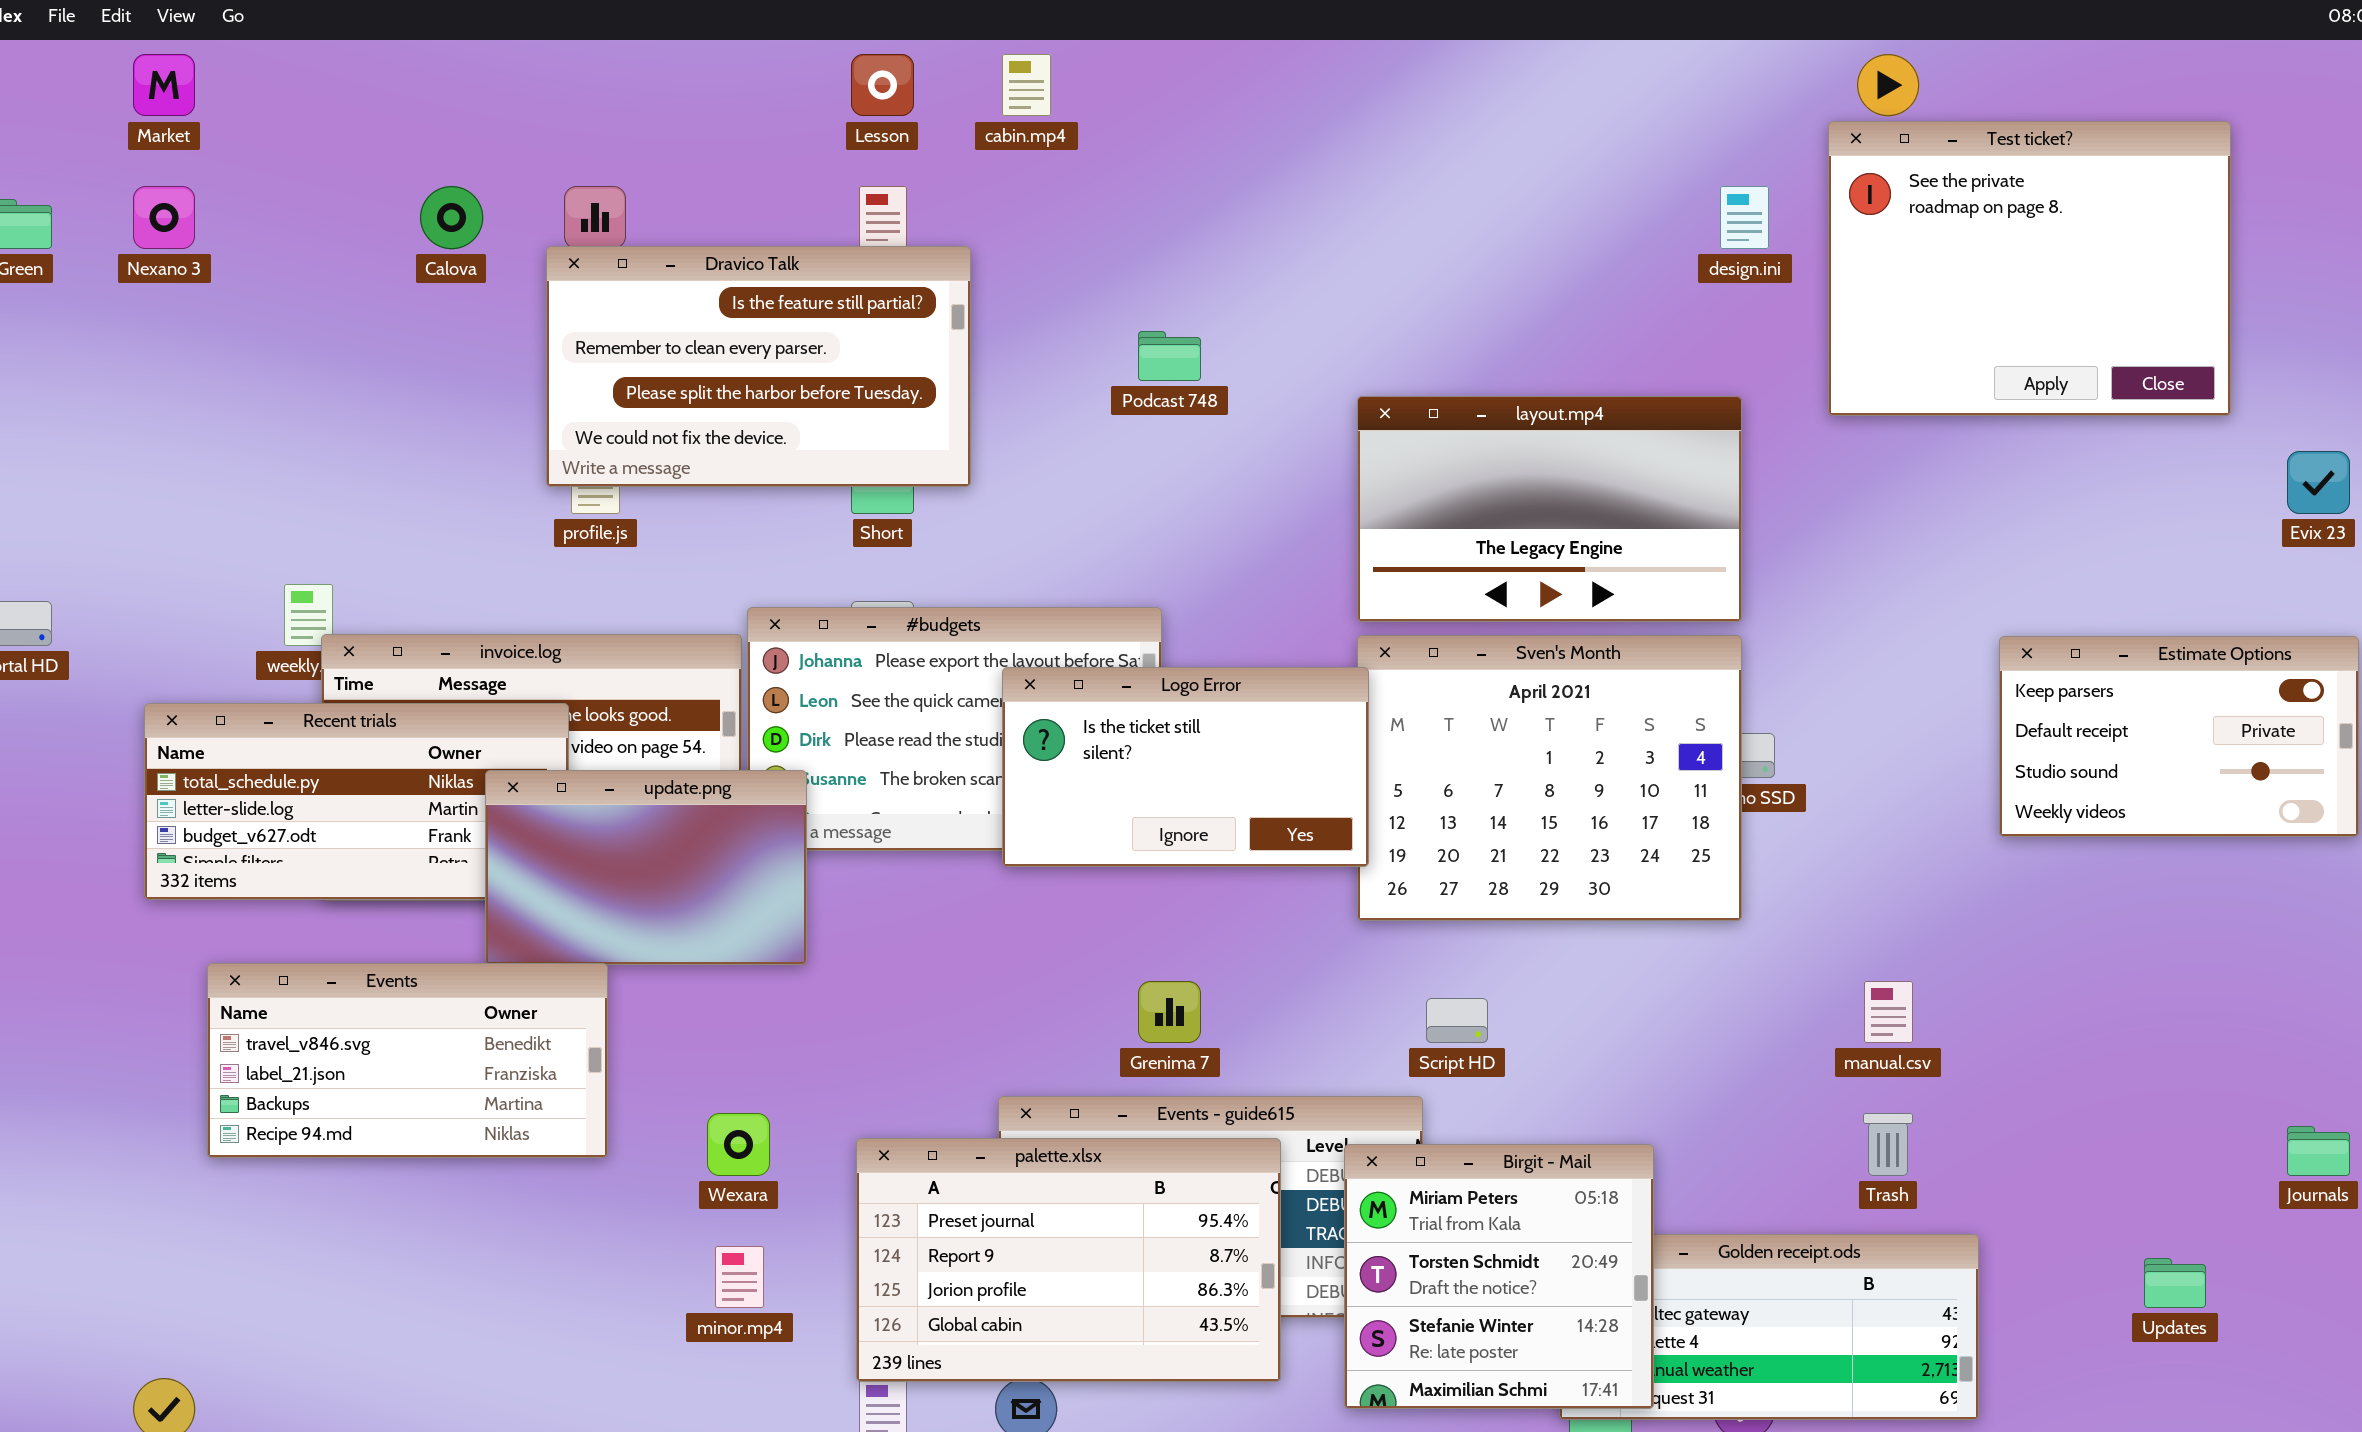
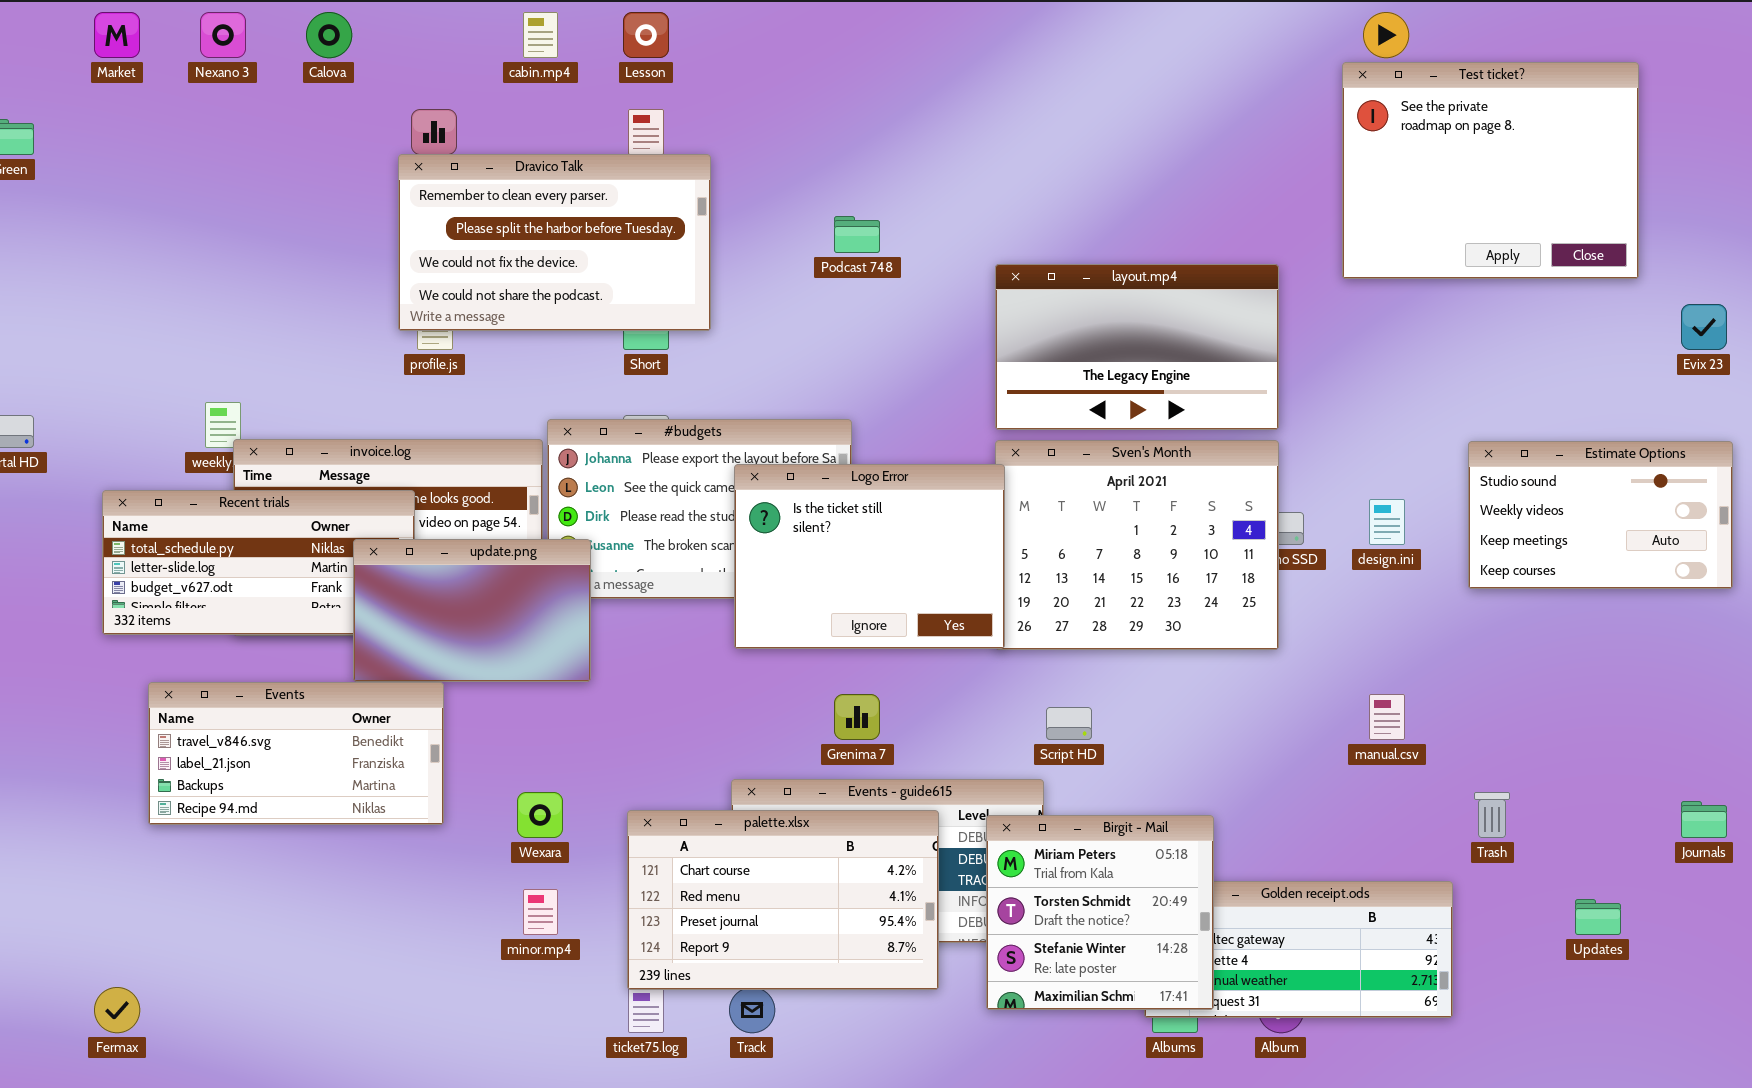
cabin.mp4: [1002,54,1051,116] -> [523,12,558,58], moved
Nexano 3: [133,186,195,249] -> [200,12,246,58], moved
Calova: [420,186,483,249] -> [306,12,352,58], moved
design.ini: [1720,186,1769,249] -> [1369,499,1405,545], moved
Dravico Talk: [546,246,971,487] -> [398,154,711,331], scrolled down 1 row
Estimate Options: [1999,636,2359,837] -> [1468,441,1733,589], scrolled down 2 rows
Logo Error: [1002,667,1369,867] -> [734,464,1005,649], resized
Trash: [1863,1113,1913,1176] -> [1474,792,1510,838], moved
palette.xlsx: [856,1138,1281,1382] -> [627,810,939,990], scrolled up 2 rows

